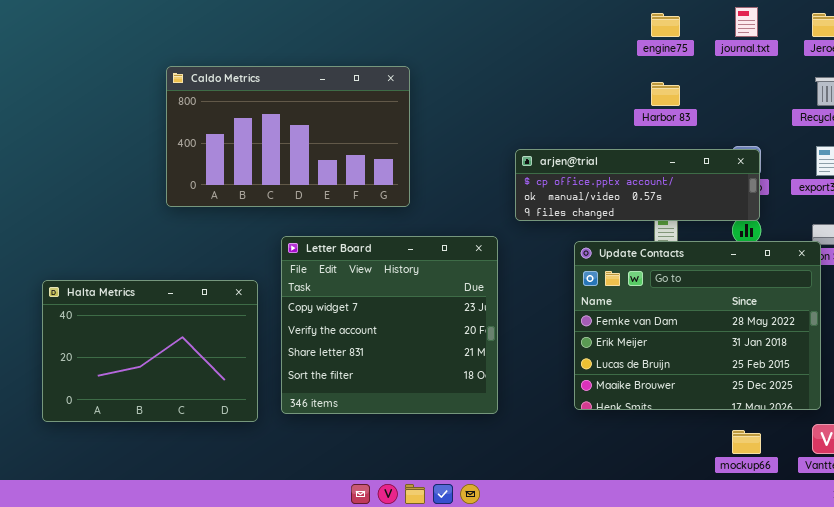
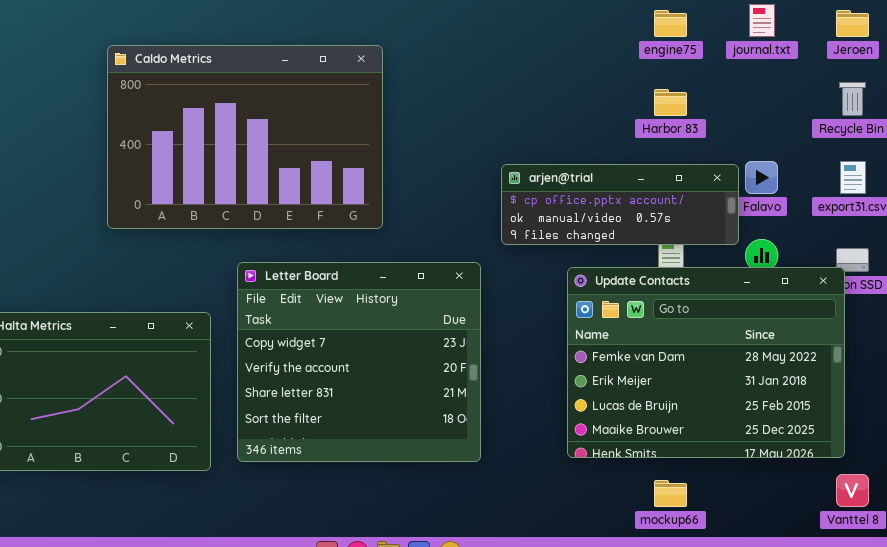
Caldo Metrics: [166,66,410,207] -> [107,45,383,229], resized
arjen@trial: [515,149,760,221] -> [501,164,739,245], resized
mockup66: [732,430,761,454] -> [654,480,687,507], moved

